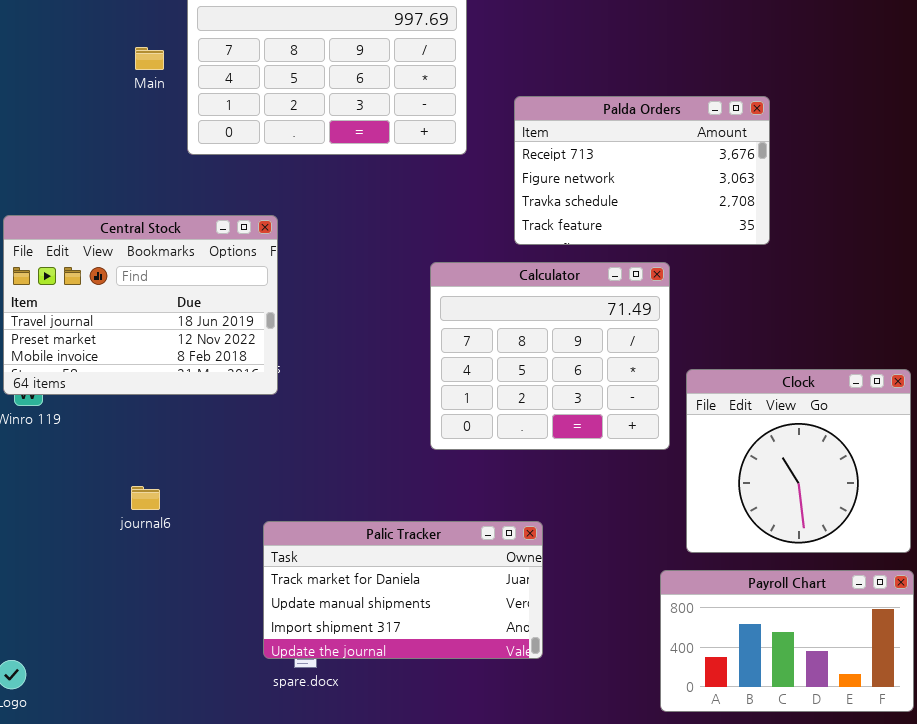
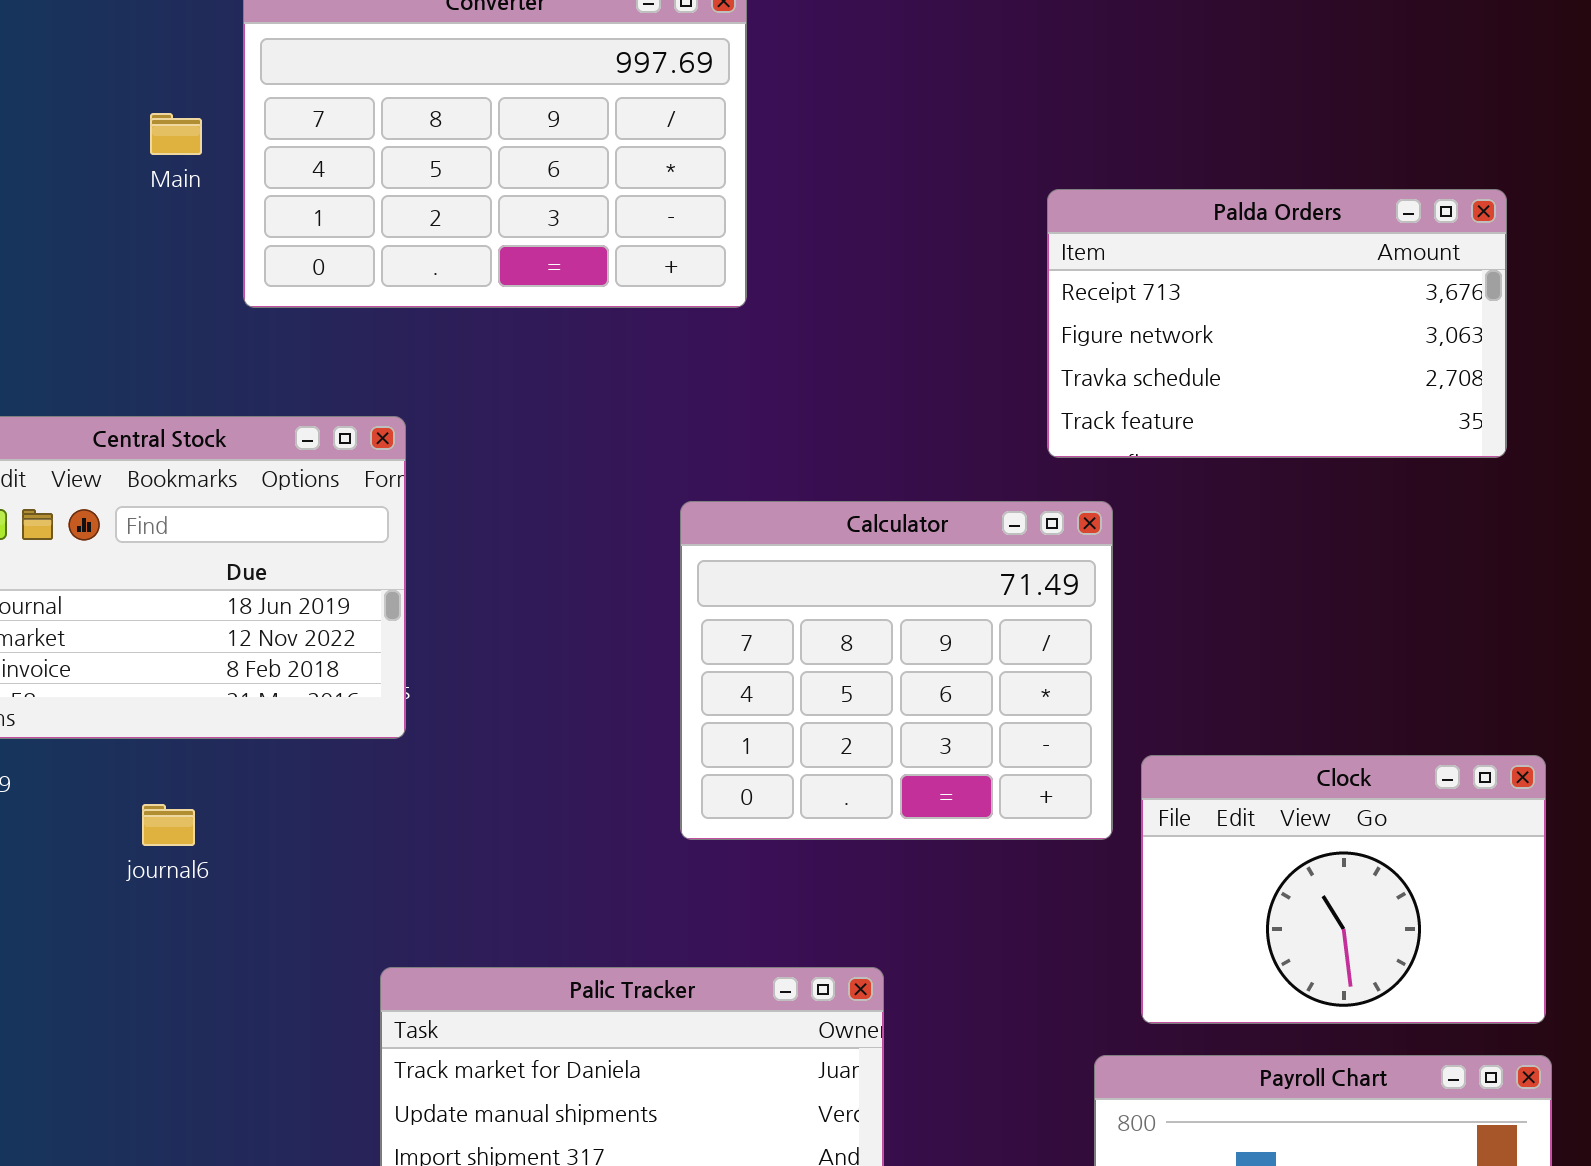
Palda Orders: [514,96,770,245] -> [1047,189,1507,458], moved
Clock: [686,369,911,553] -> [1141,755,1546,1024], resized
journal6: [131,486,160,510] -> [142,804,195,846], moved

